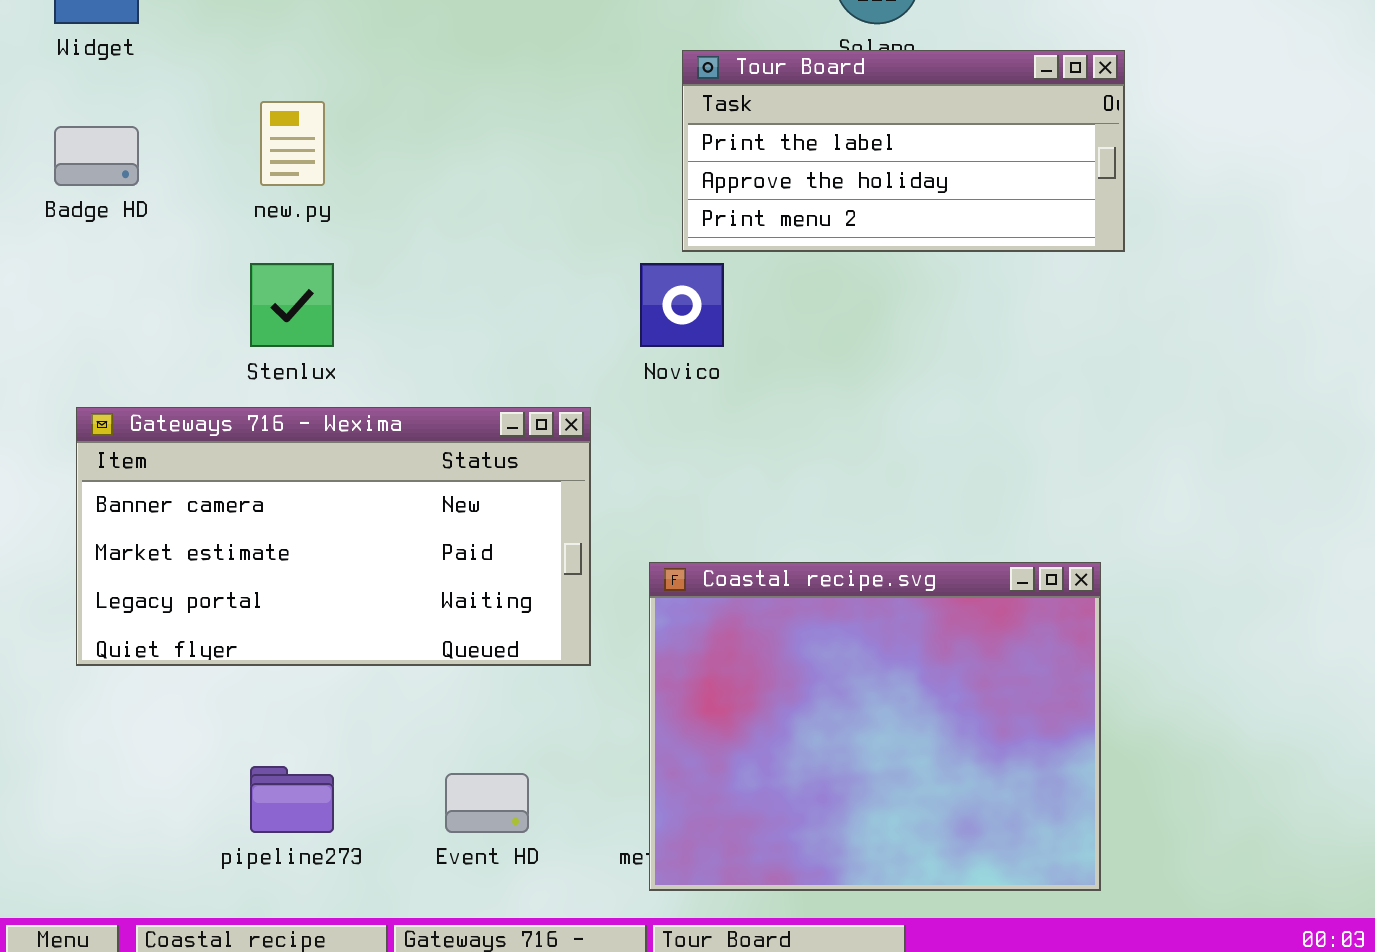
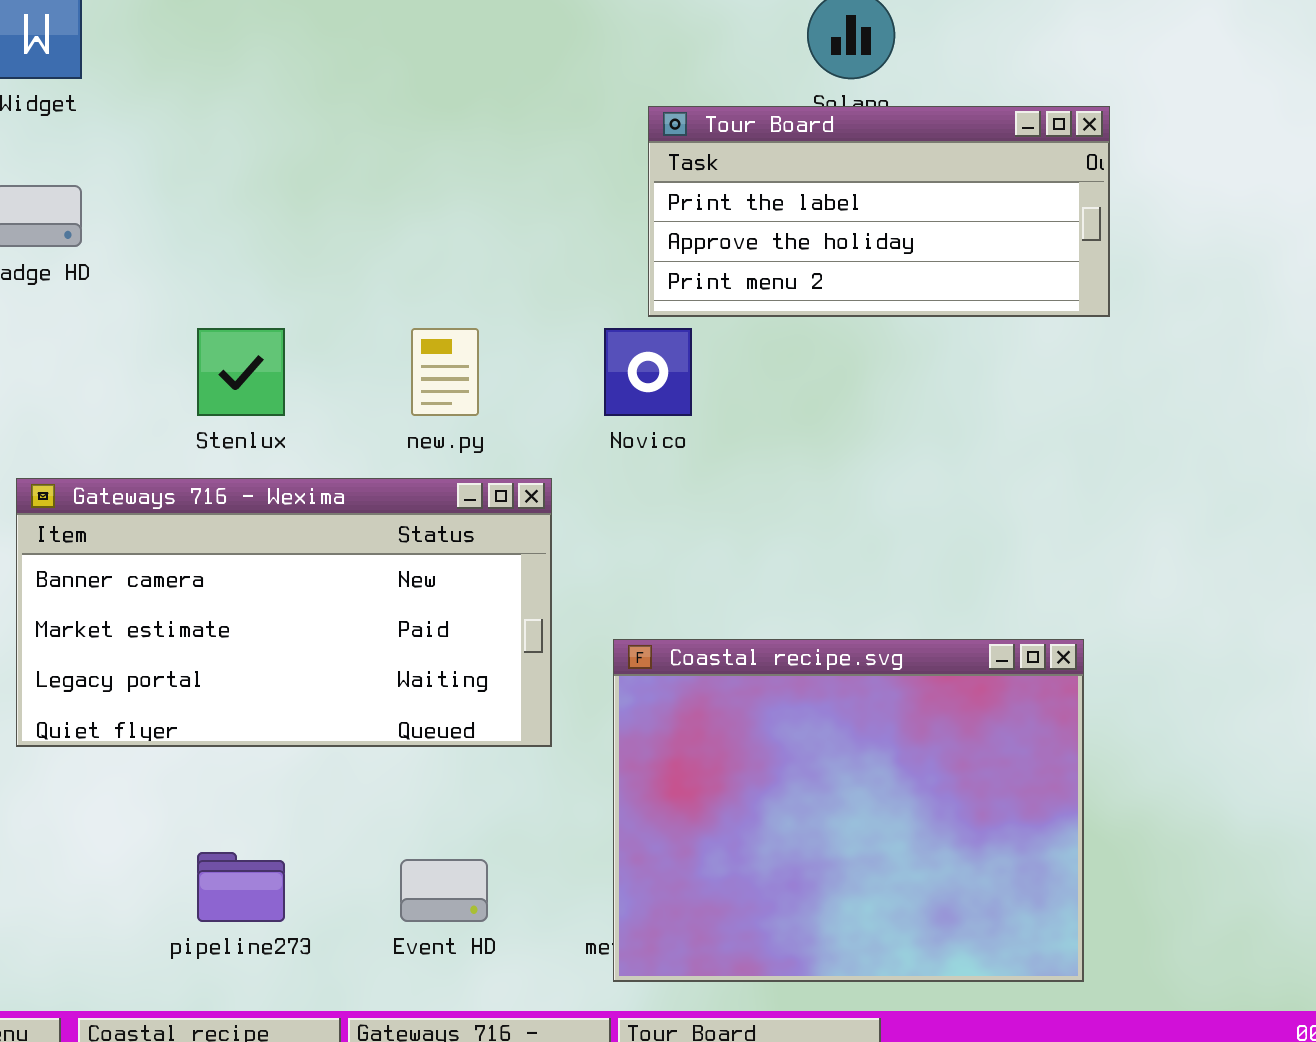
new.py: [260,101,325,186] -> [411,328,479,416], moved

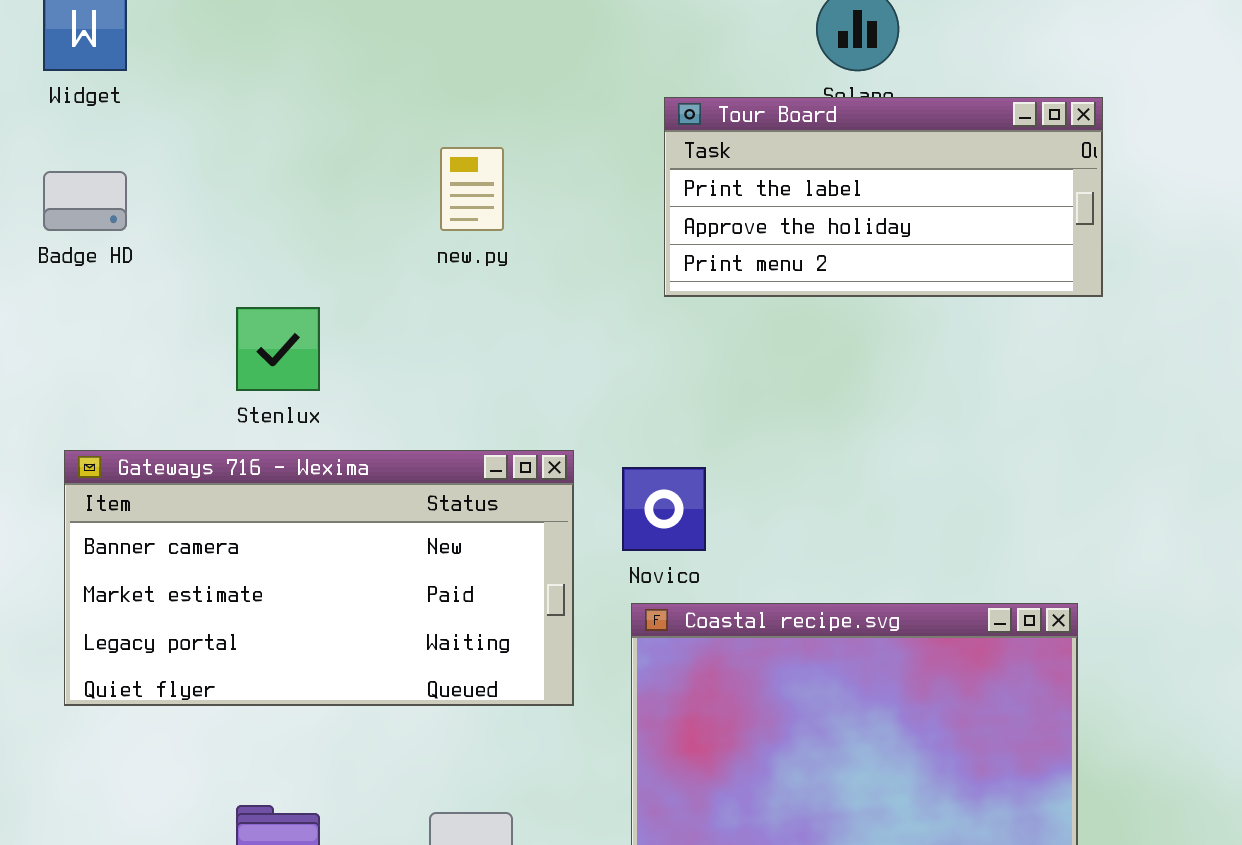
new.py: [411,328,479,416] -> [440,147,504,231], moved
Novico: [604,328,692,416] -> [622,467,706,551], moved

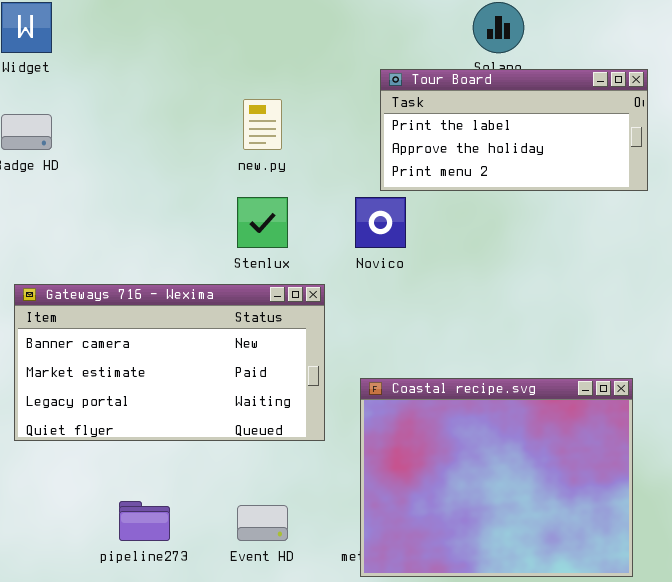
Stenlux: [236,307,320,391] -> [237,197,288,248], moved
Novico: [622,467,706,551] -> [355,197,406,248], moved

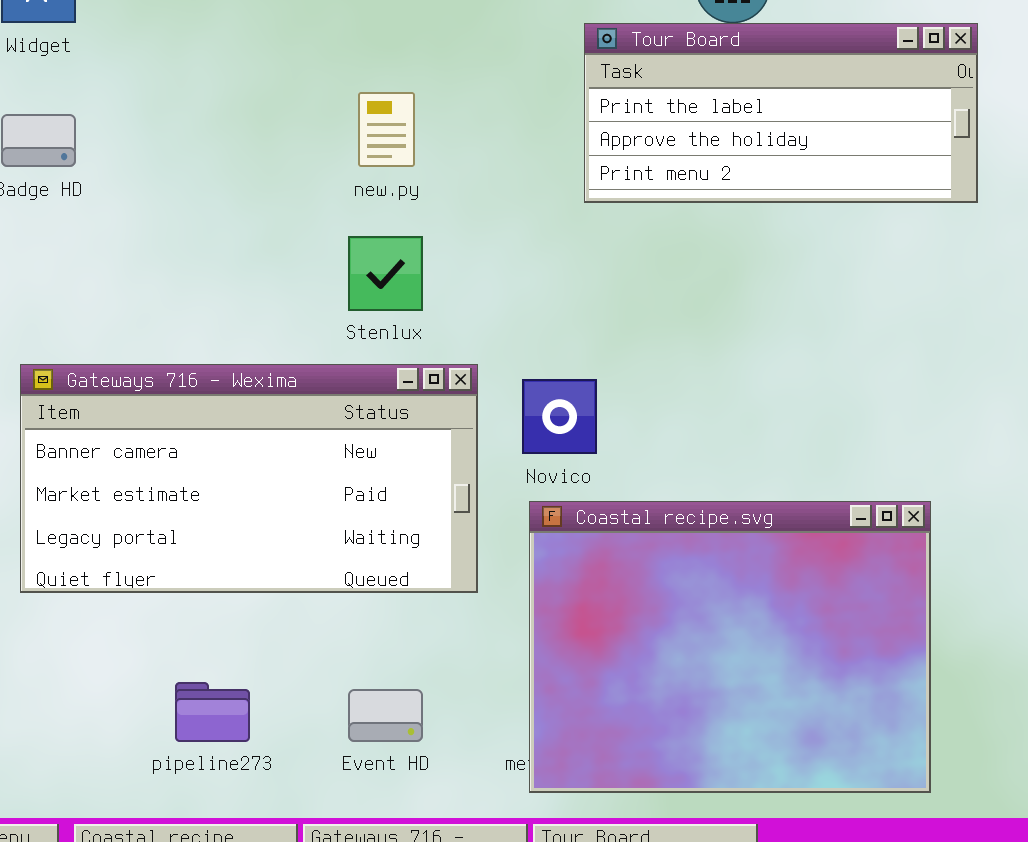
Tour Board: [380,69,648,191] -> [584,23,978,203], moved
Novico: [355,197,406,248] -> [522,379,597,454], moved

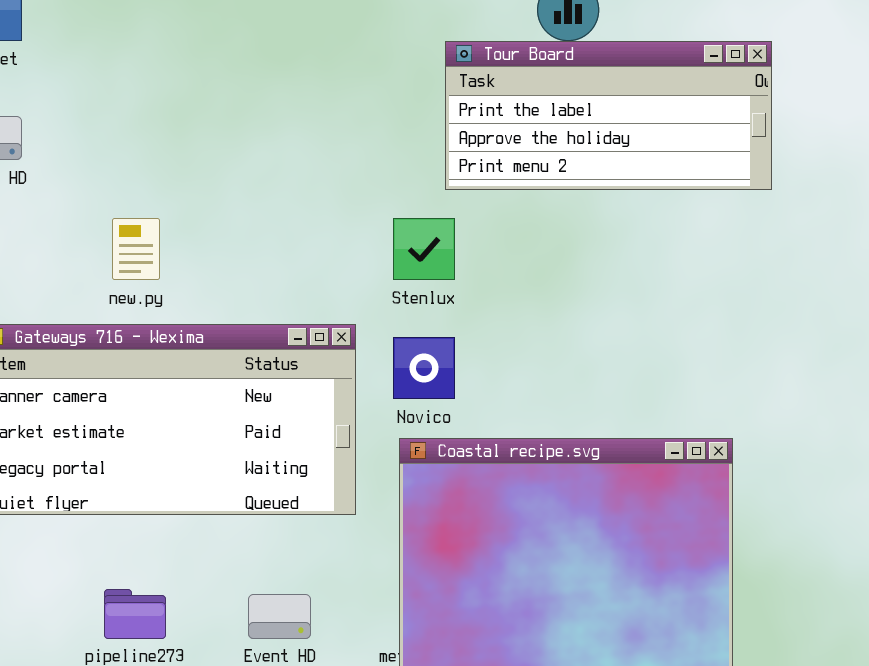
new.py: [358,92,415,167] -> [112,218,160,280], moved
Stenlux: [348,236,423,311] -> [393,218,455,280], moved

